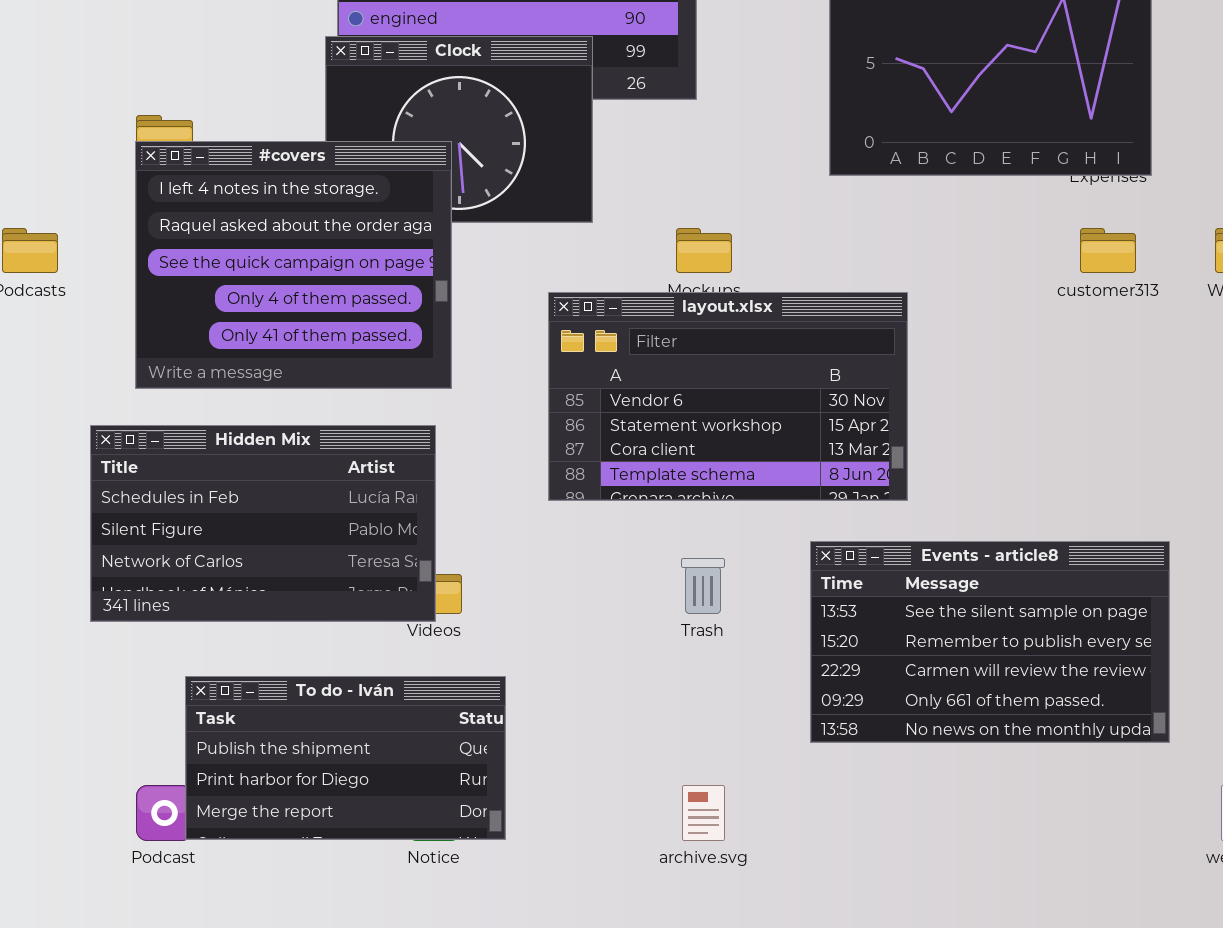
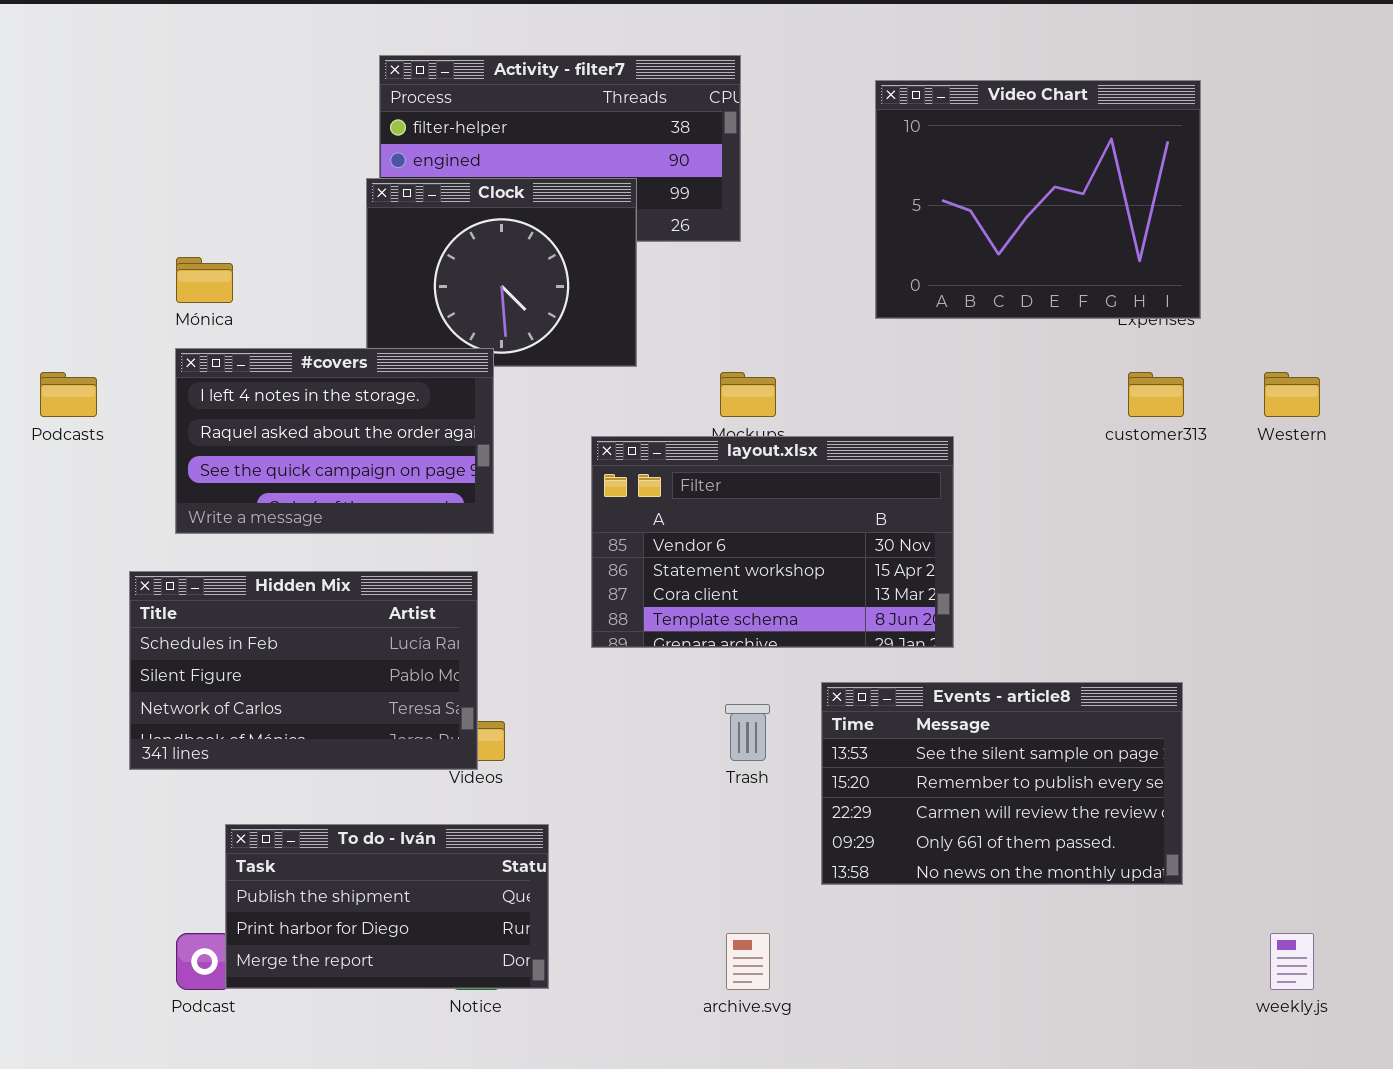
#covers: [135,141,452,389] -> [175,348,494,534], resized
Events - article8: [810,541,1170,743] -> [821,682,1183,885], moved

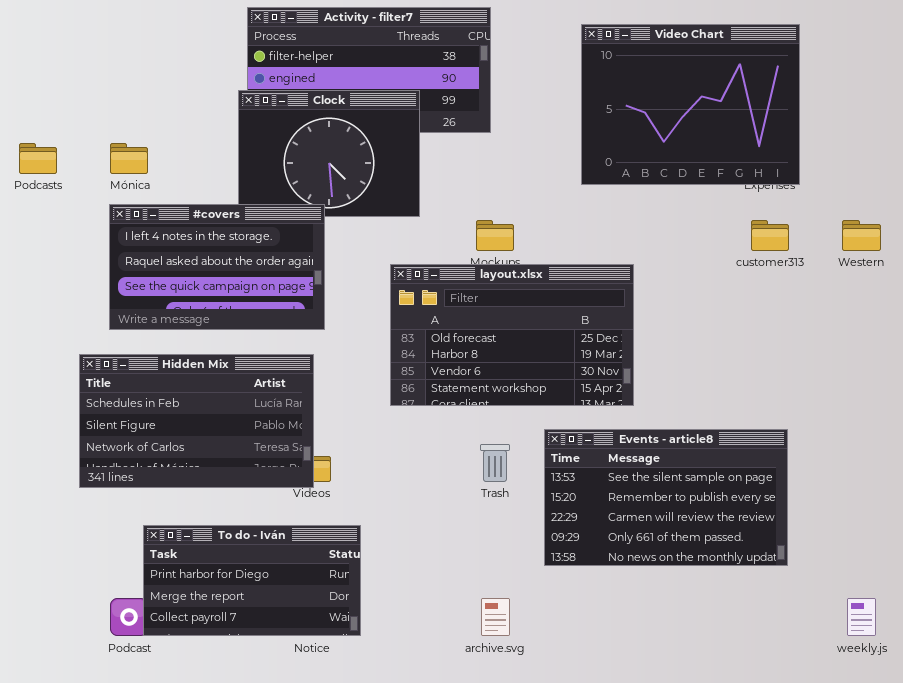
Podcasts: [40,372,97,417] -> [19,143,57,174], moved
layout.xlsx: [591,436,954,648] -> [390,264,634,406], scrolled up 2 rows
To do - Iván: [225,824,549,989] -> [143,525,361,636], scrolled down 1 row

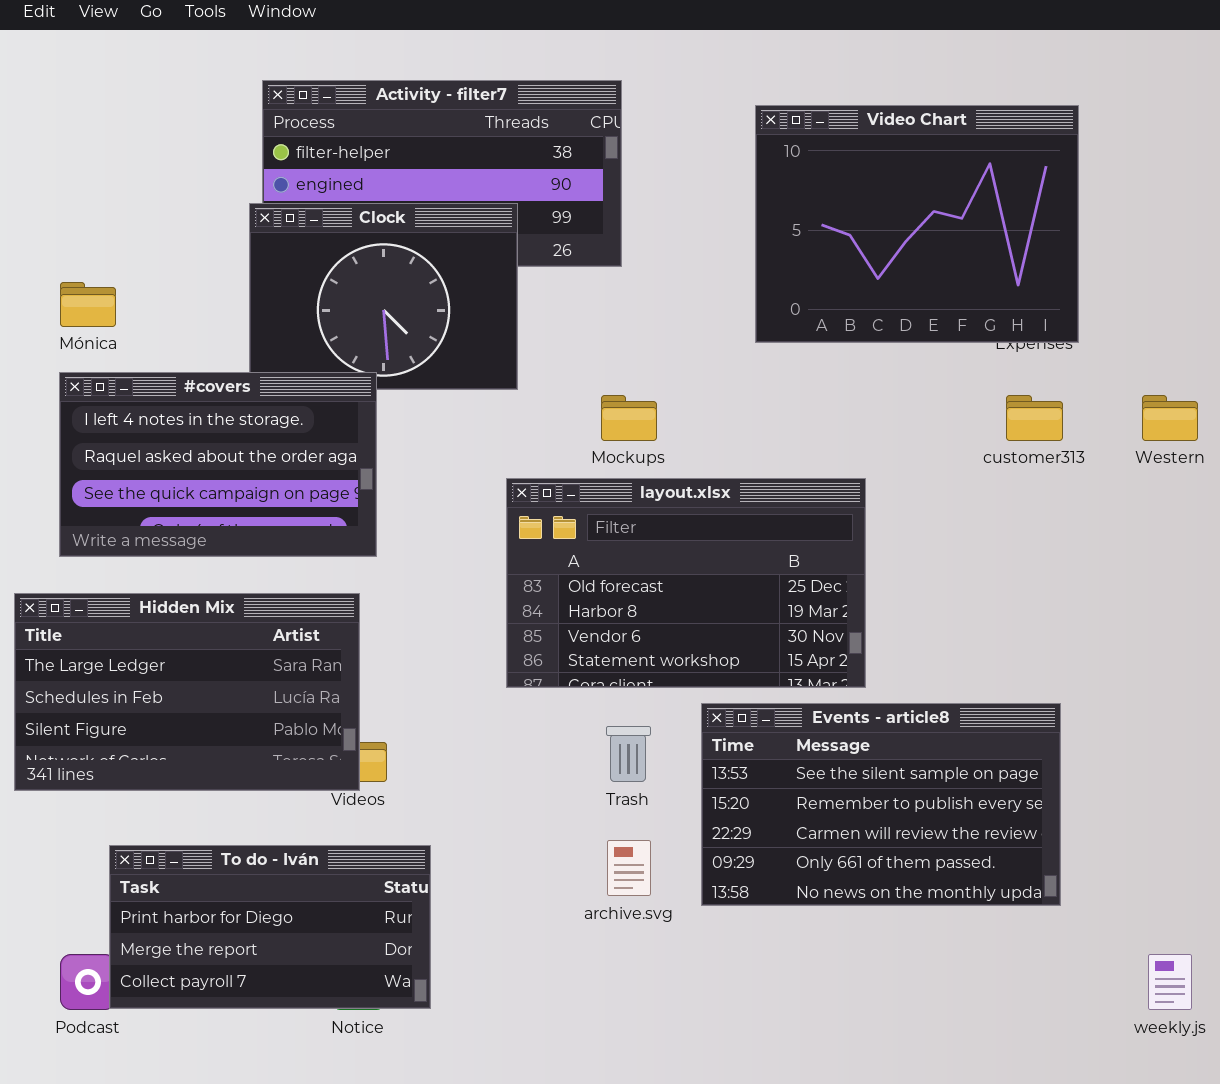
layout.xlsx: [390,264,634,406] -> [506,478,866,688], moved
Hidden Mix: [79,354,314,488] -> [14,593,360,791], scrolled up 1 row
archive.svg: [481,598,510,636] -> [607,840,651,896], moved

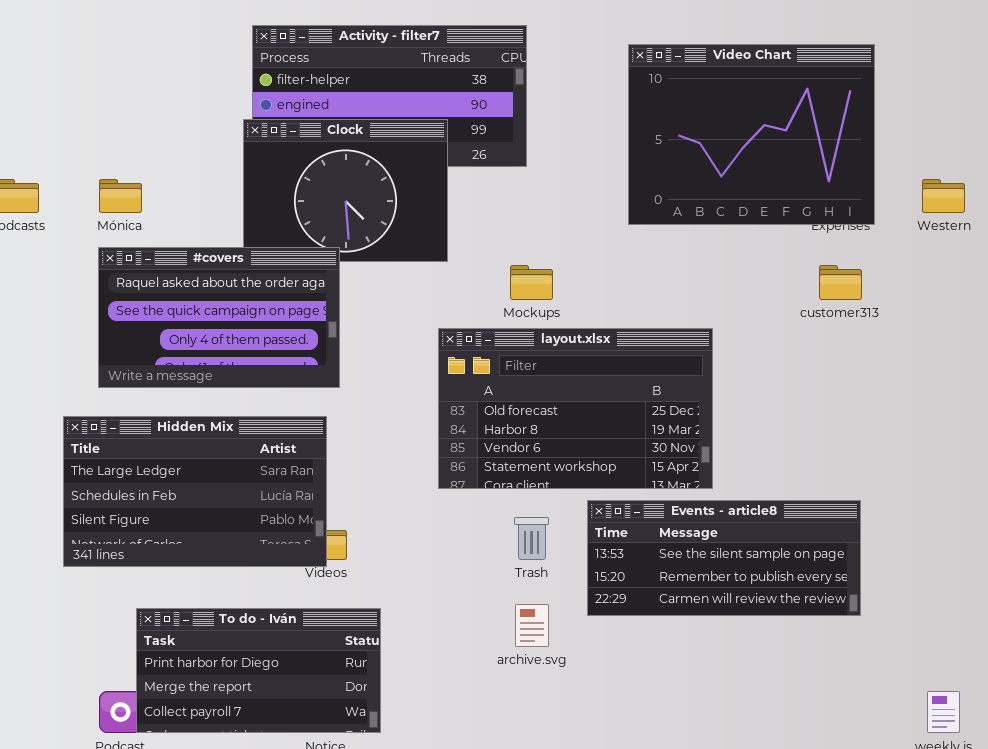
#covers: [59,372,377,557] -> [98,247,340,388], scrolled down 1 row
Western: [1142,395,1198,441] -> [922,179,965,213], moved
Events - article8: [701,703,1061,906] -> [587,500,861,616], resized

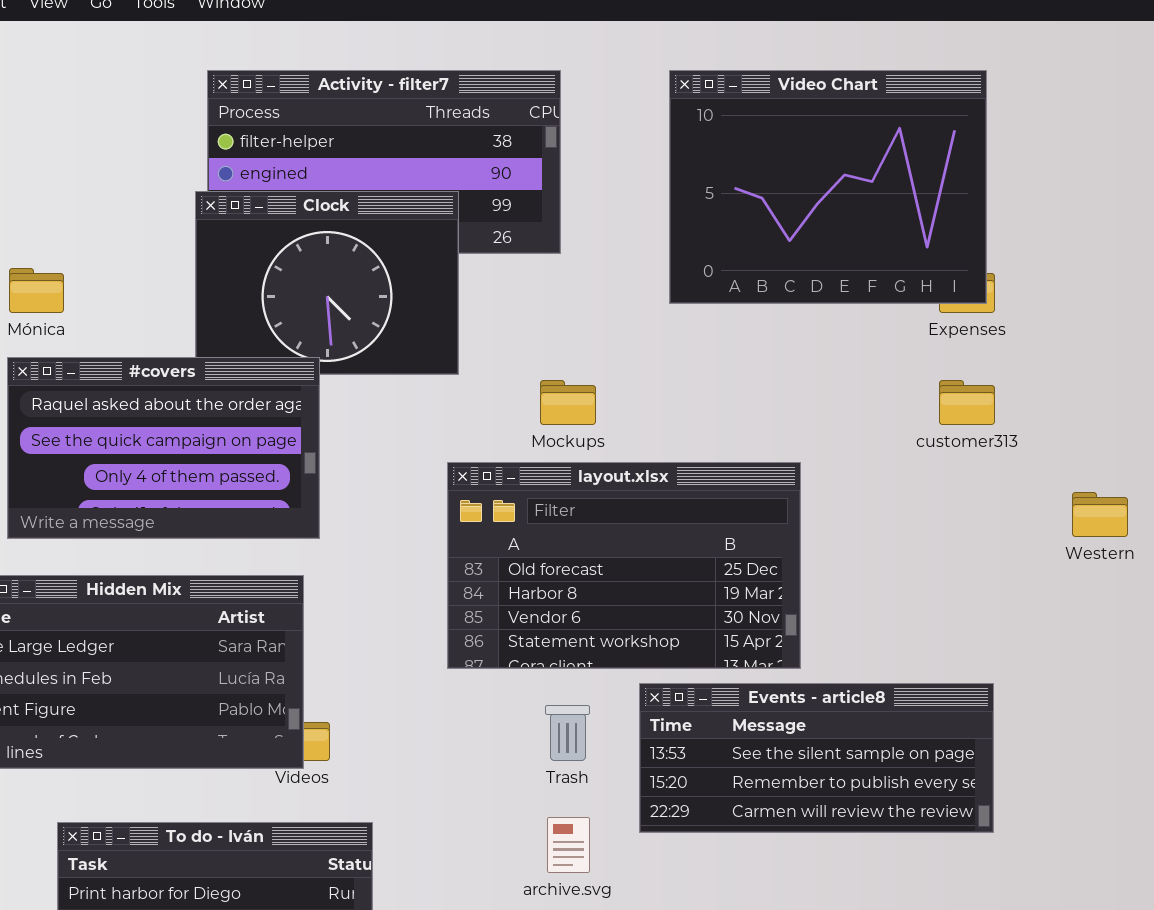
Video Chart: [628,44,875,225] -> [669,70,987,304], moved
Western: [922,179,965,213] -> [1072,492,1128,537], moved

